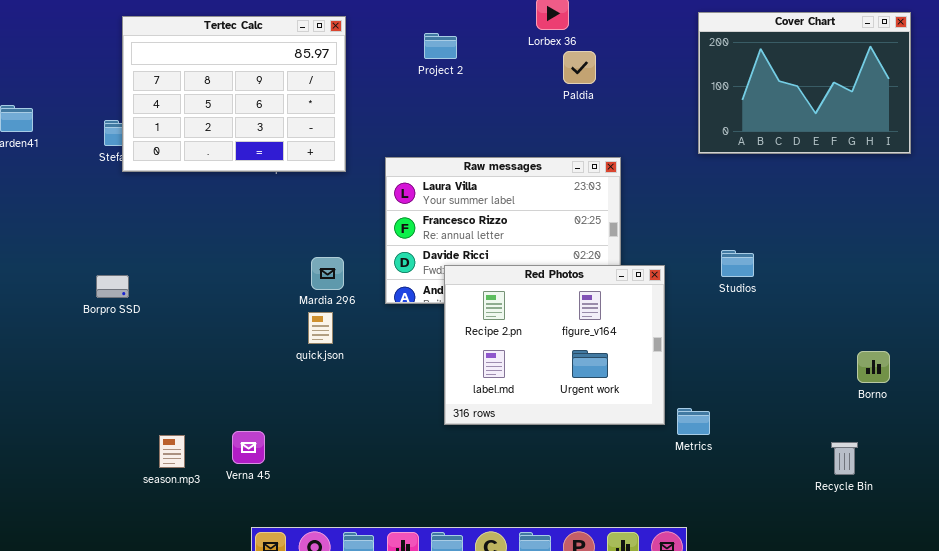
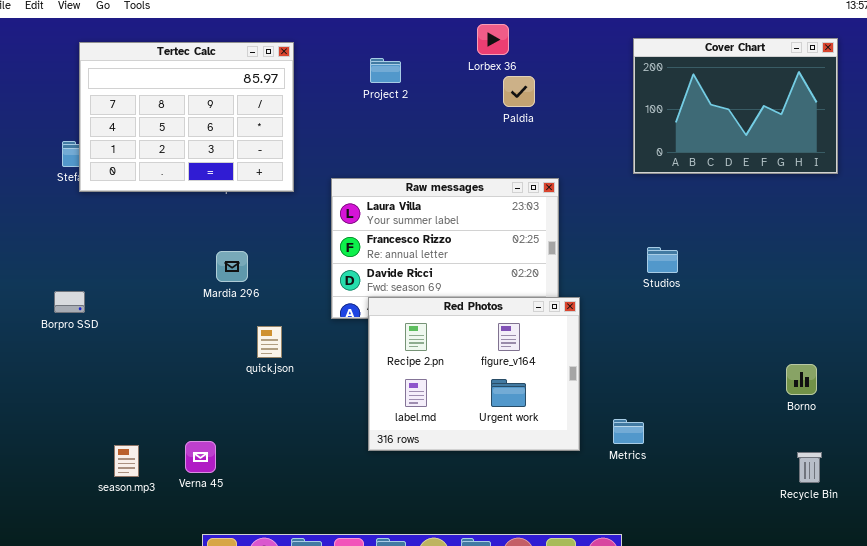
Studios: [721,250,754,277] -> [647,247,678,273], moved
Mardia 296: [311,257,344,290] -> [216,251,248,282], moved
Red Photos: [444,265,665,425] -> [368,297,580,451], moved
Recycle Bin: [831,442,858,475] -> [797,452,822,483], moved

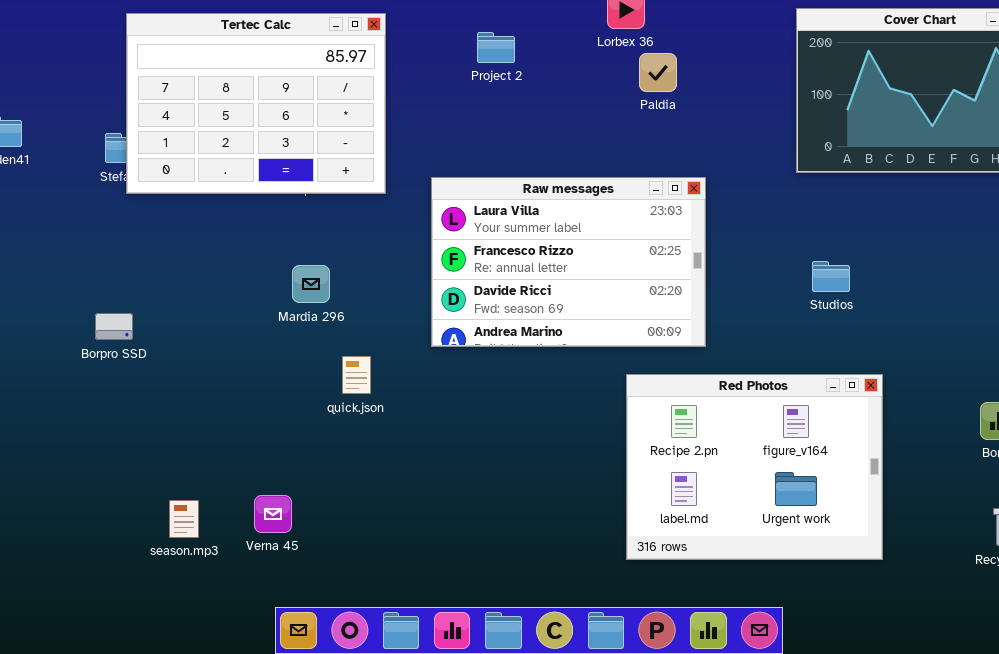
Red Photos: [368,297,580,451] -> [626,374,883,560], moved

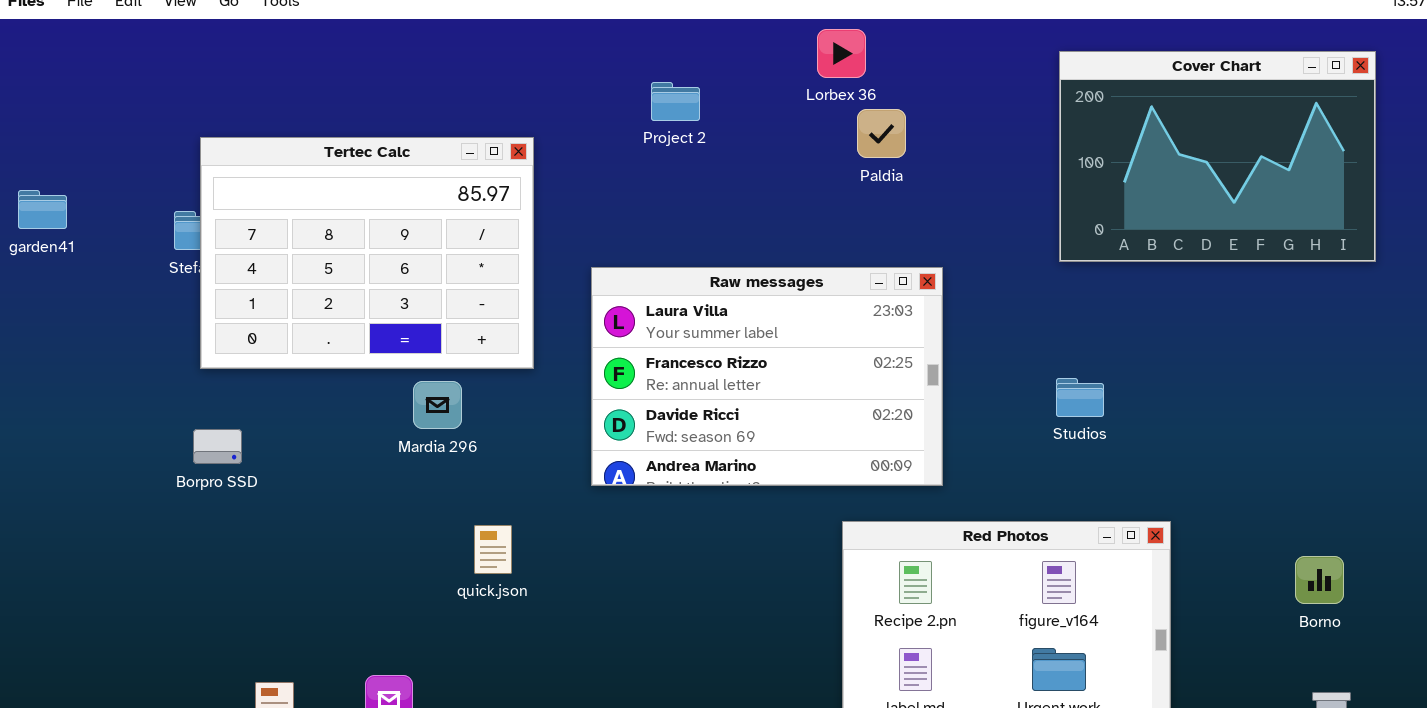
Tertec Calc: [126,13,386,194] -> [200,137,534,369], moved
Studios: [812,261,850,292] -> [1056,378,1104,417], moved
Borpro SSD: [95,313,133,340] -> [193,429,242,464], moved
quick.json: [342,356,371,394] -> [474,525,512,574], moved

